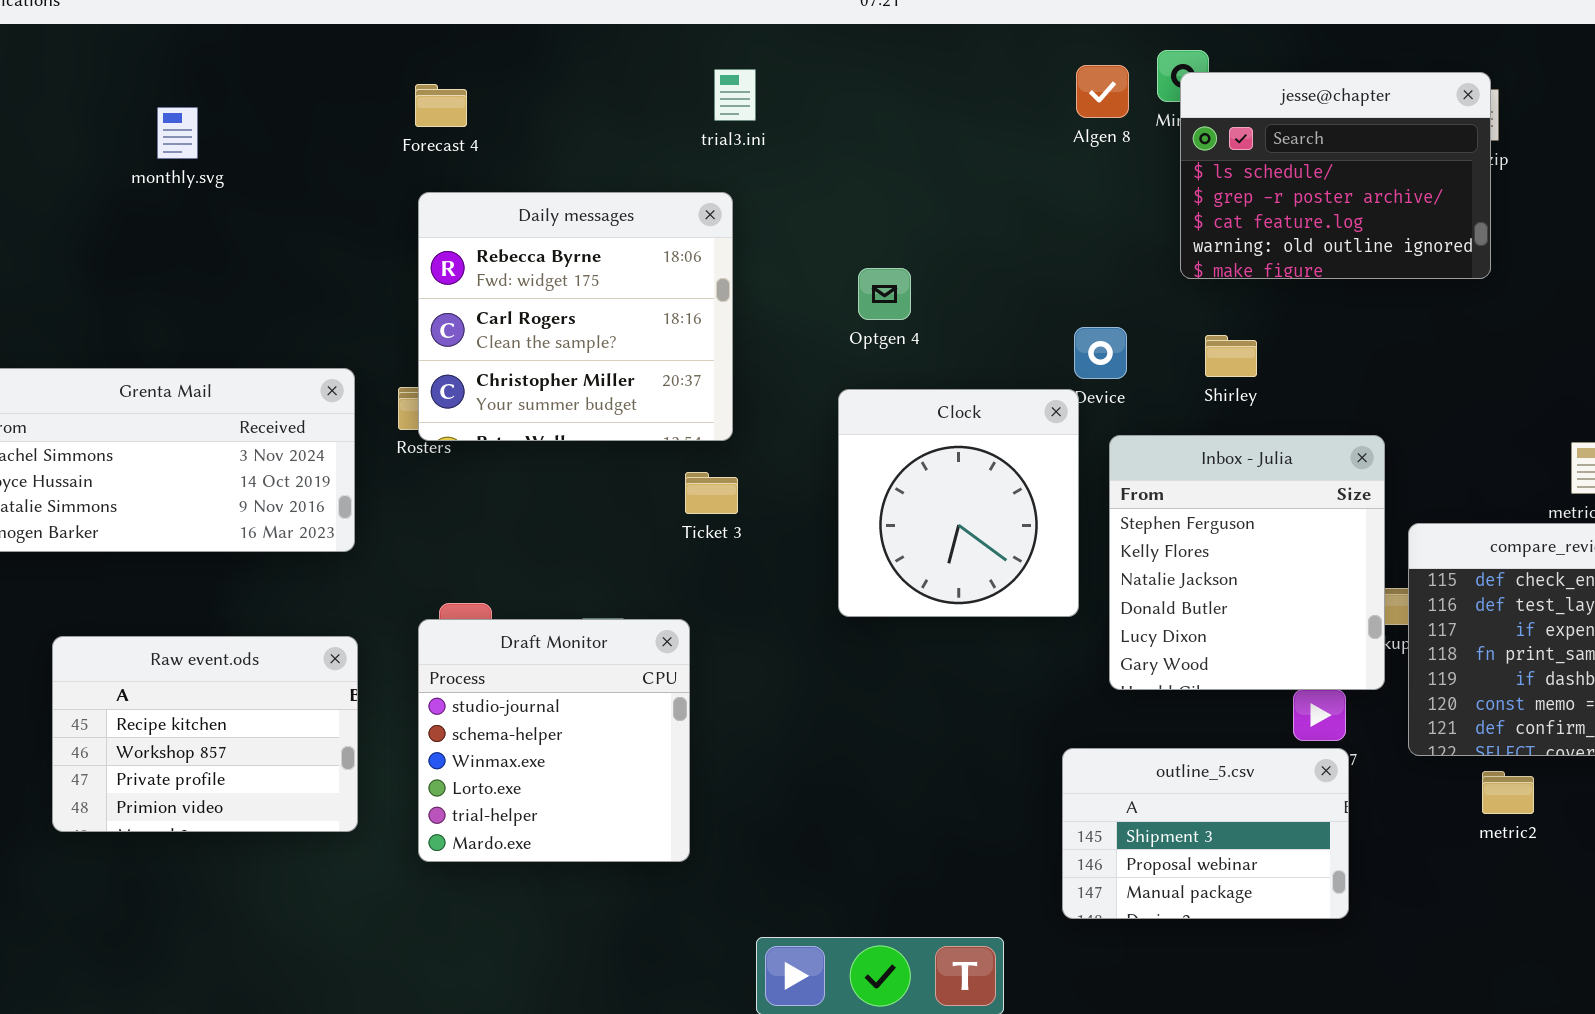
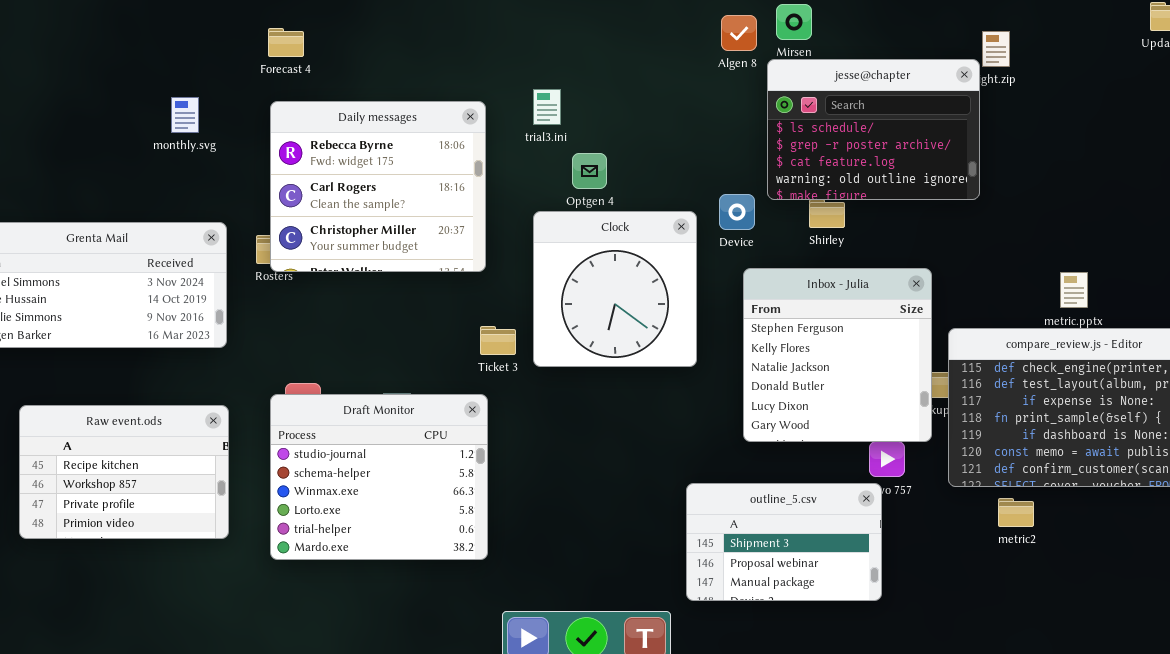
trial3.ini: [714,69,756,121] -> [533,89,561,125], moved
jesse@chapter: [1180,72,1491,279] -> [767,59,980,200], moved
monthly.svg: [157,107,198,159] -> [171,97,199,133], moved
Clock: [838,389,1079,617] -> [533,211,697,367], moved
Ticket 3: [685,472,738,514] -> [480,326,516,355], moved
Draft Monitor: [418,619,690,862] -> [270,394,488,560], resized
outline_5.csv: [1062,748,1349,919] -> [686,483,882,601], moved

